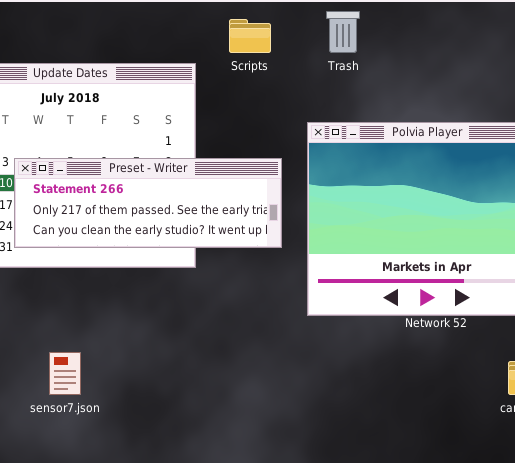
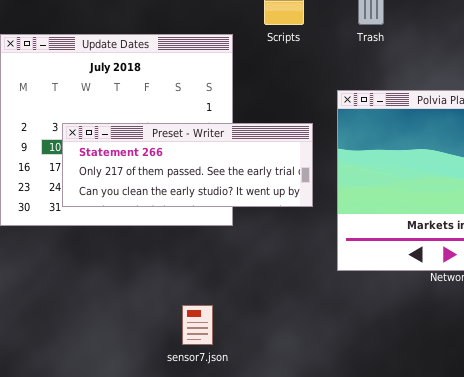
sensor7.json: [49,352,81,395] -> [182,305,213,345], moved

